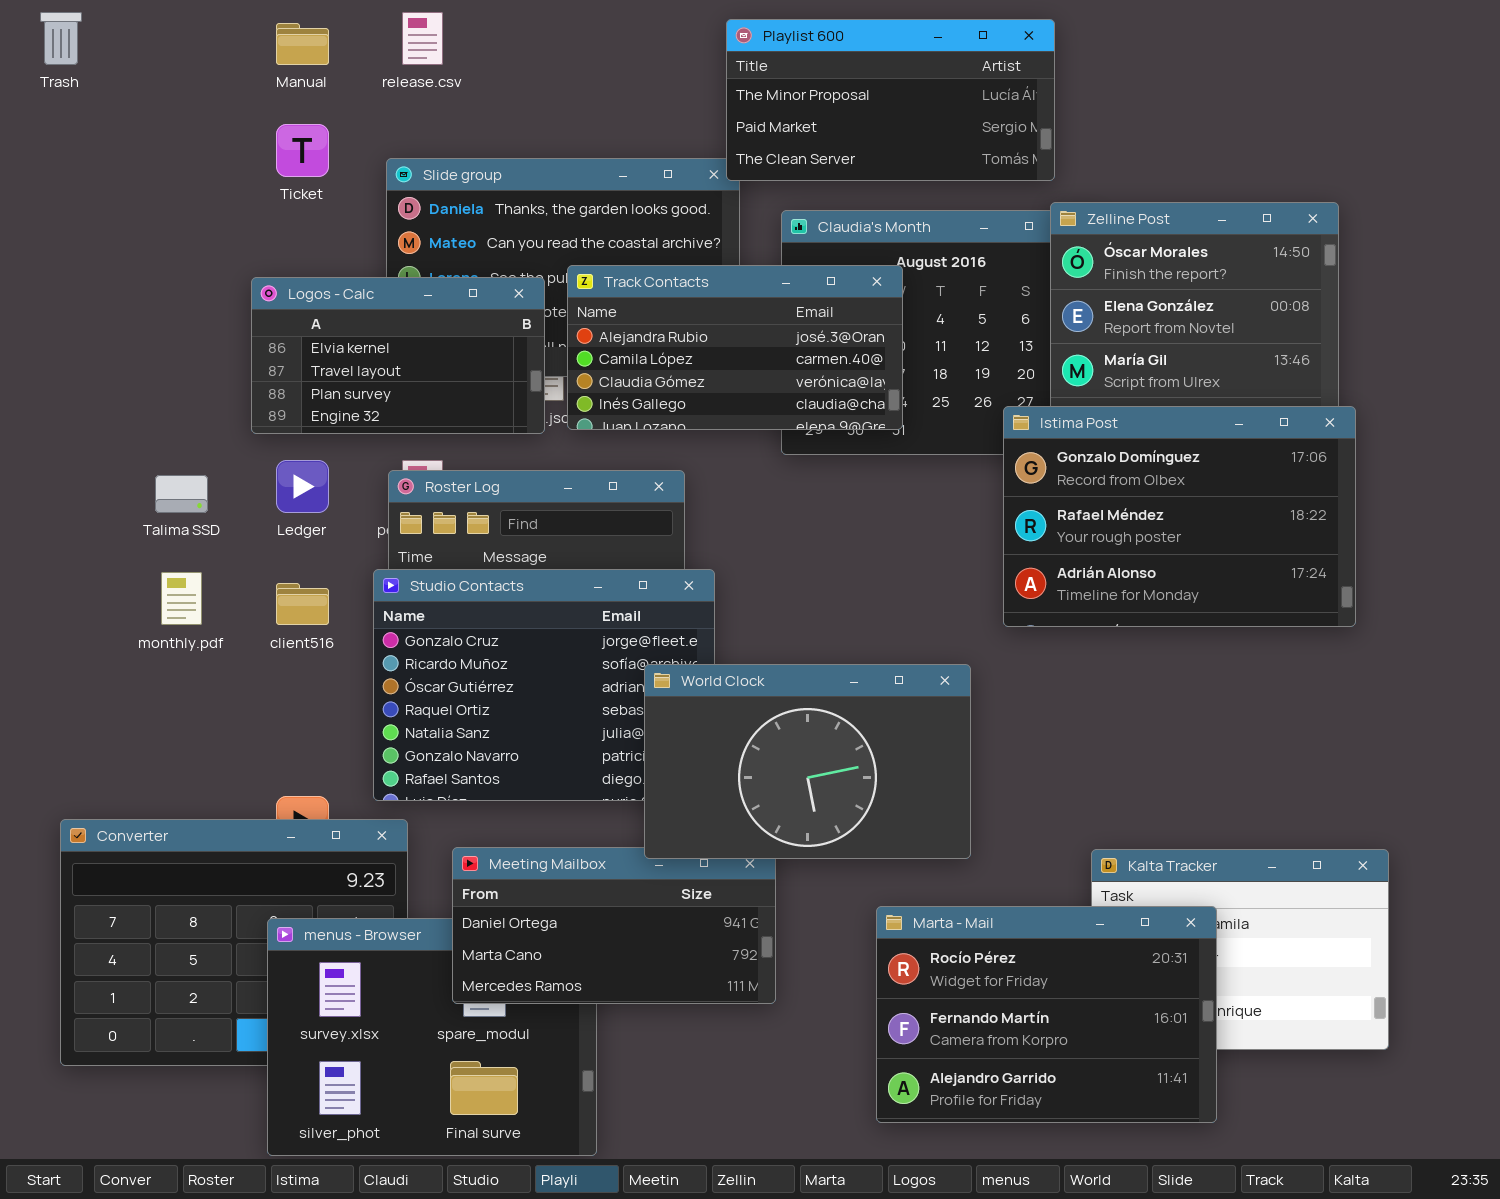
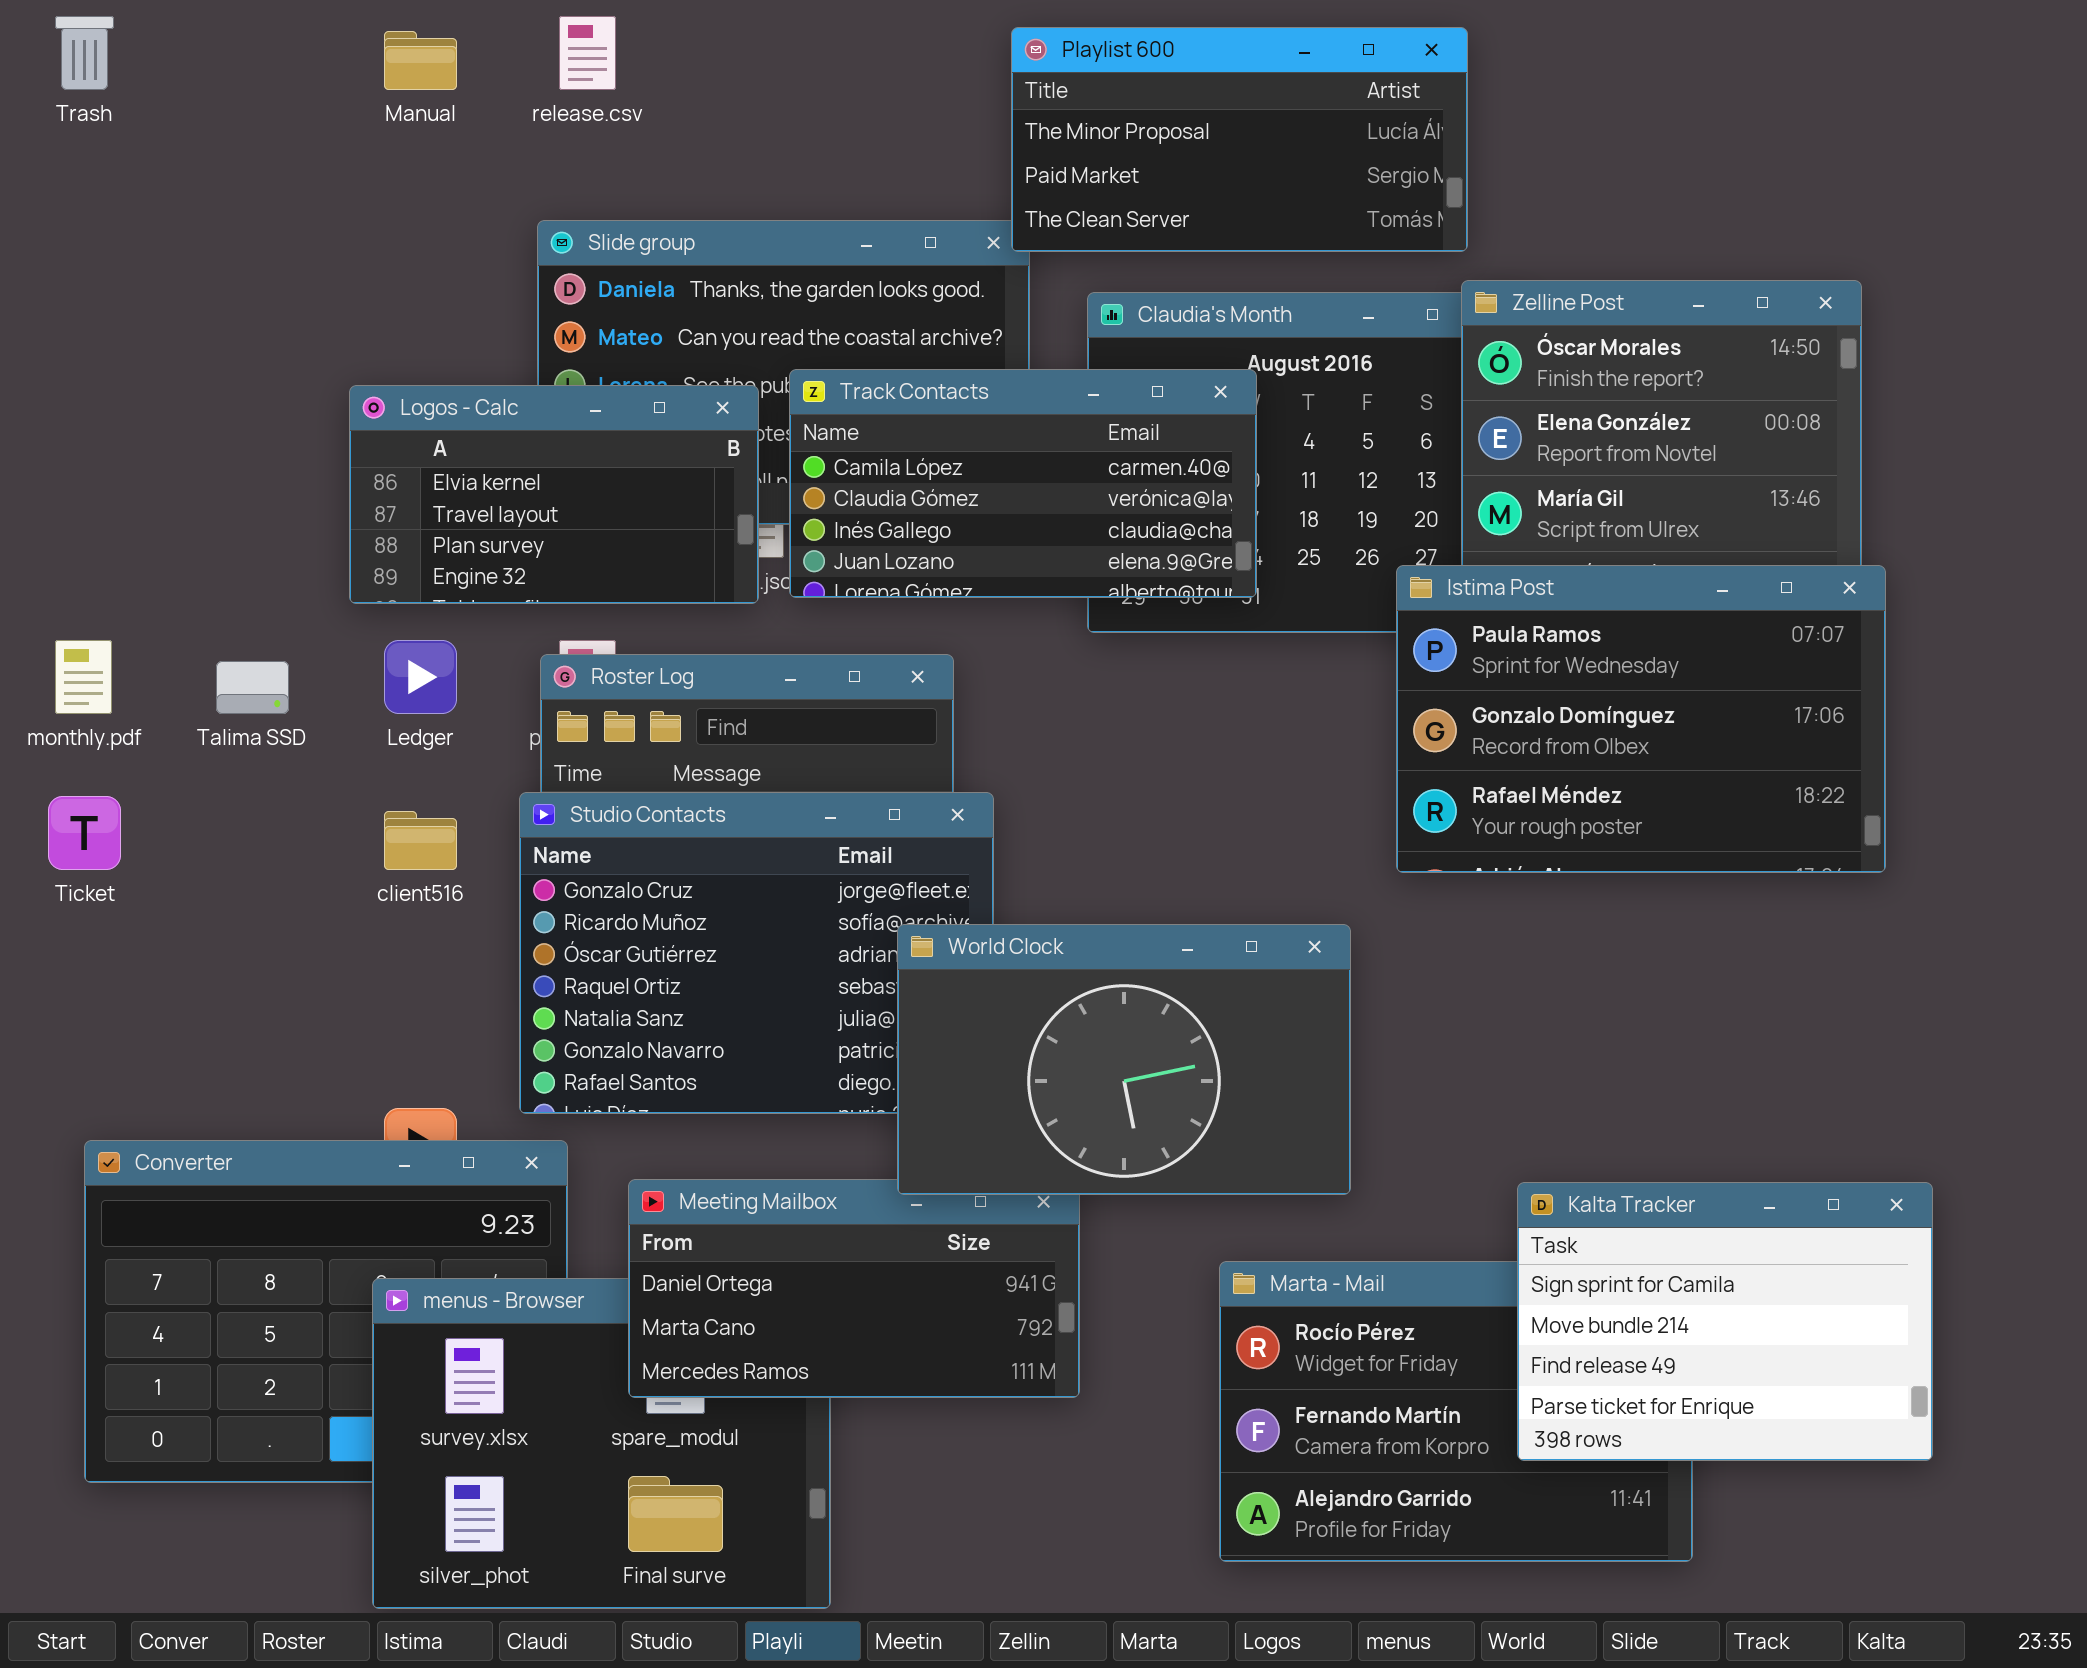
Ticket: [276,124,329,177] -> [48,796,121,870], moved
Track Contacts: [567,265,903,430] -> [789,369,1257,598], scrolled down 1 row
Istima Post: [1003,406,1356,627] -> [1396,565,1886,873], scrolled up 1 row
monthly.pdf: [161,572,202,625] -> [55,640,112,714], moved
Kalta Tracker: [1091,849,1389,1050] -> [1517,1182,1933,1461], raised

